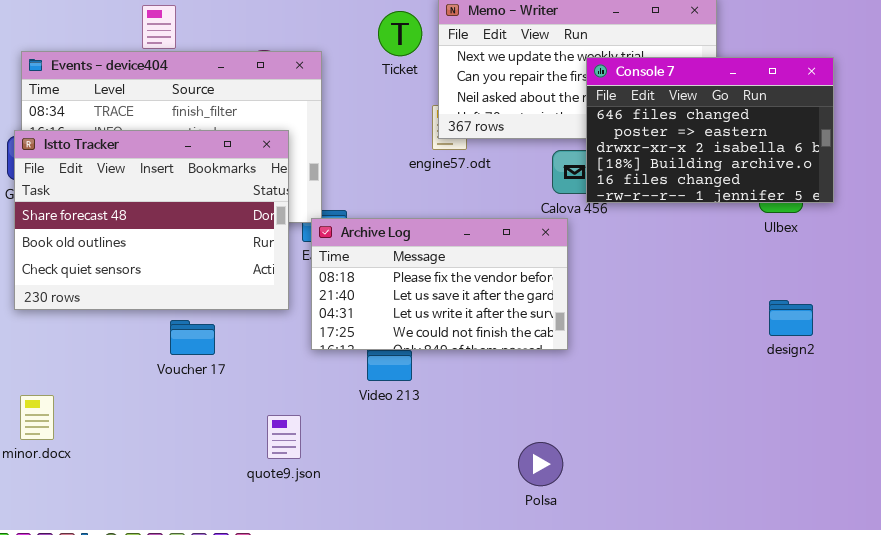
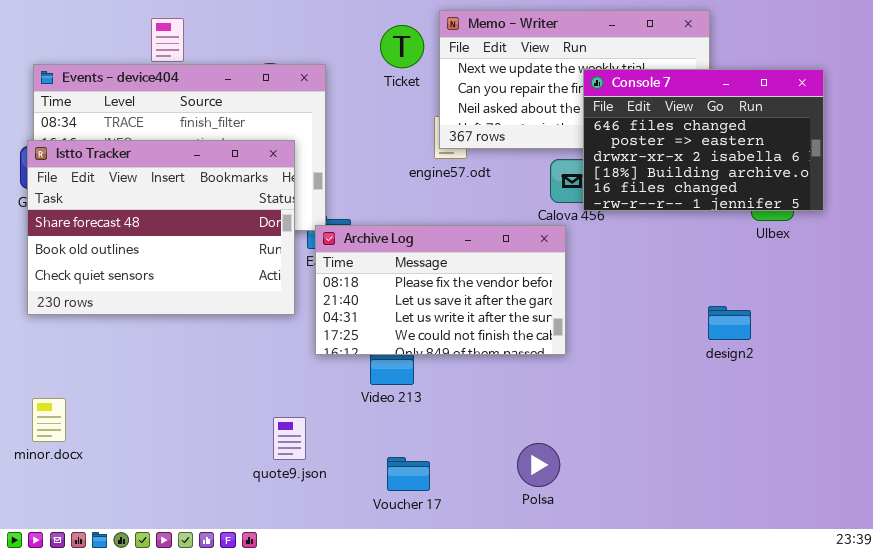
design2: [769,300,813,336] -> [708,306,751,340], moved
Voucher 17: [170,320,215,355] -> [387,457,430,491], moved

